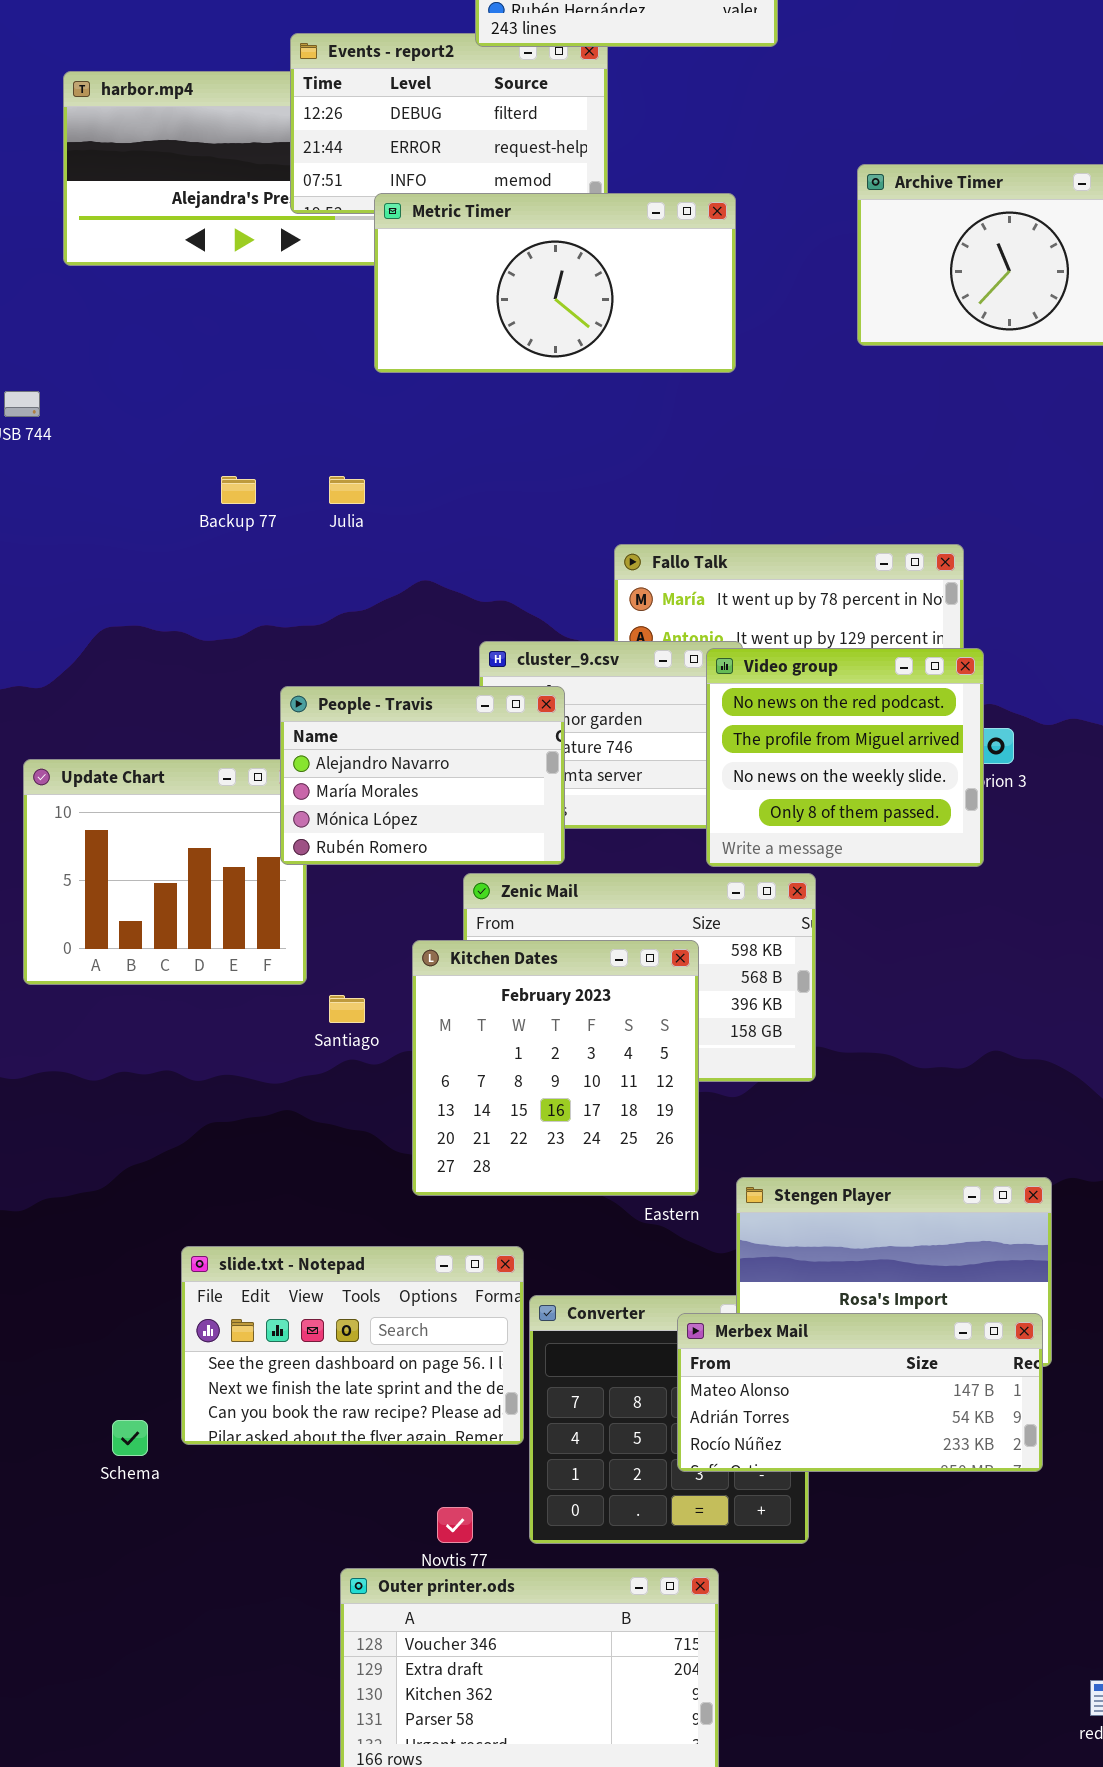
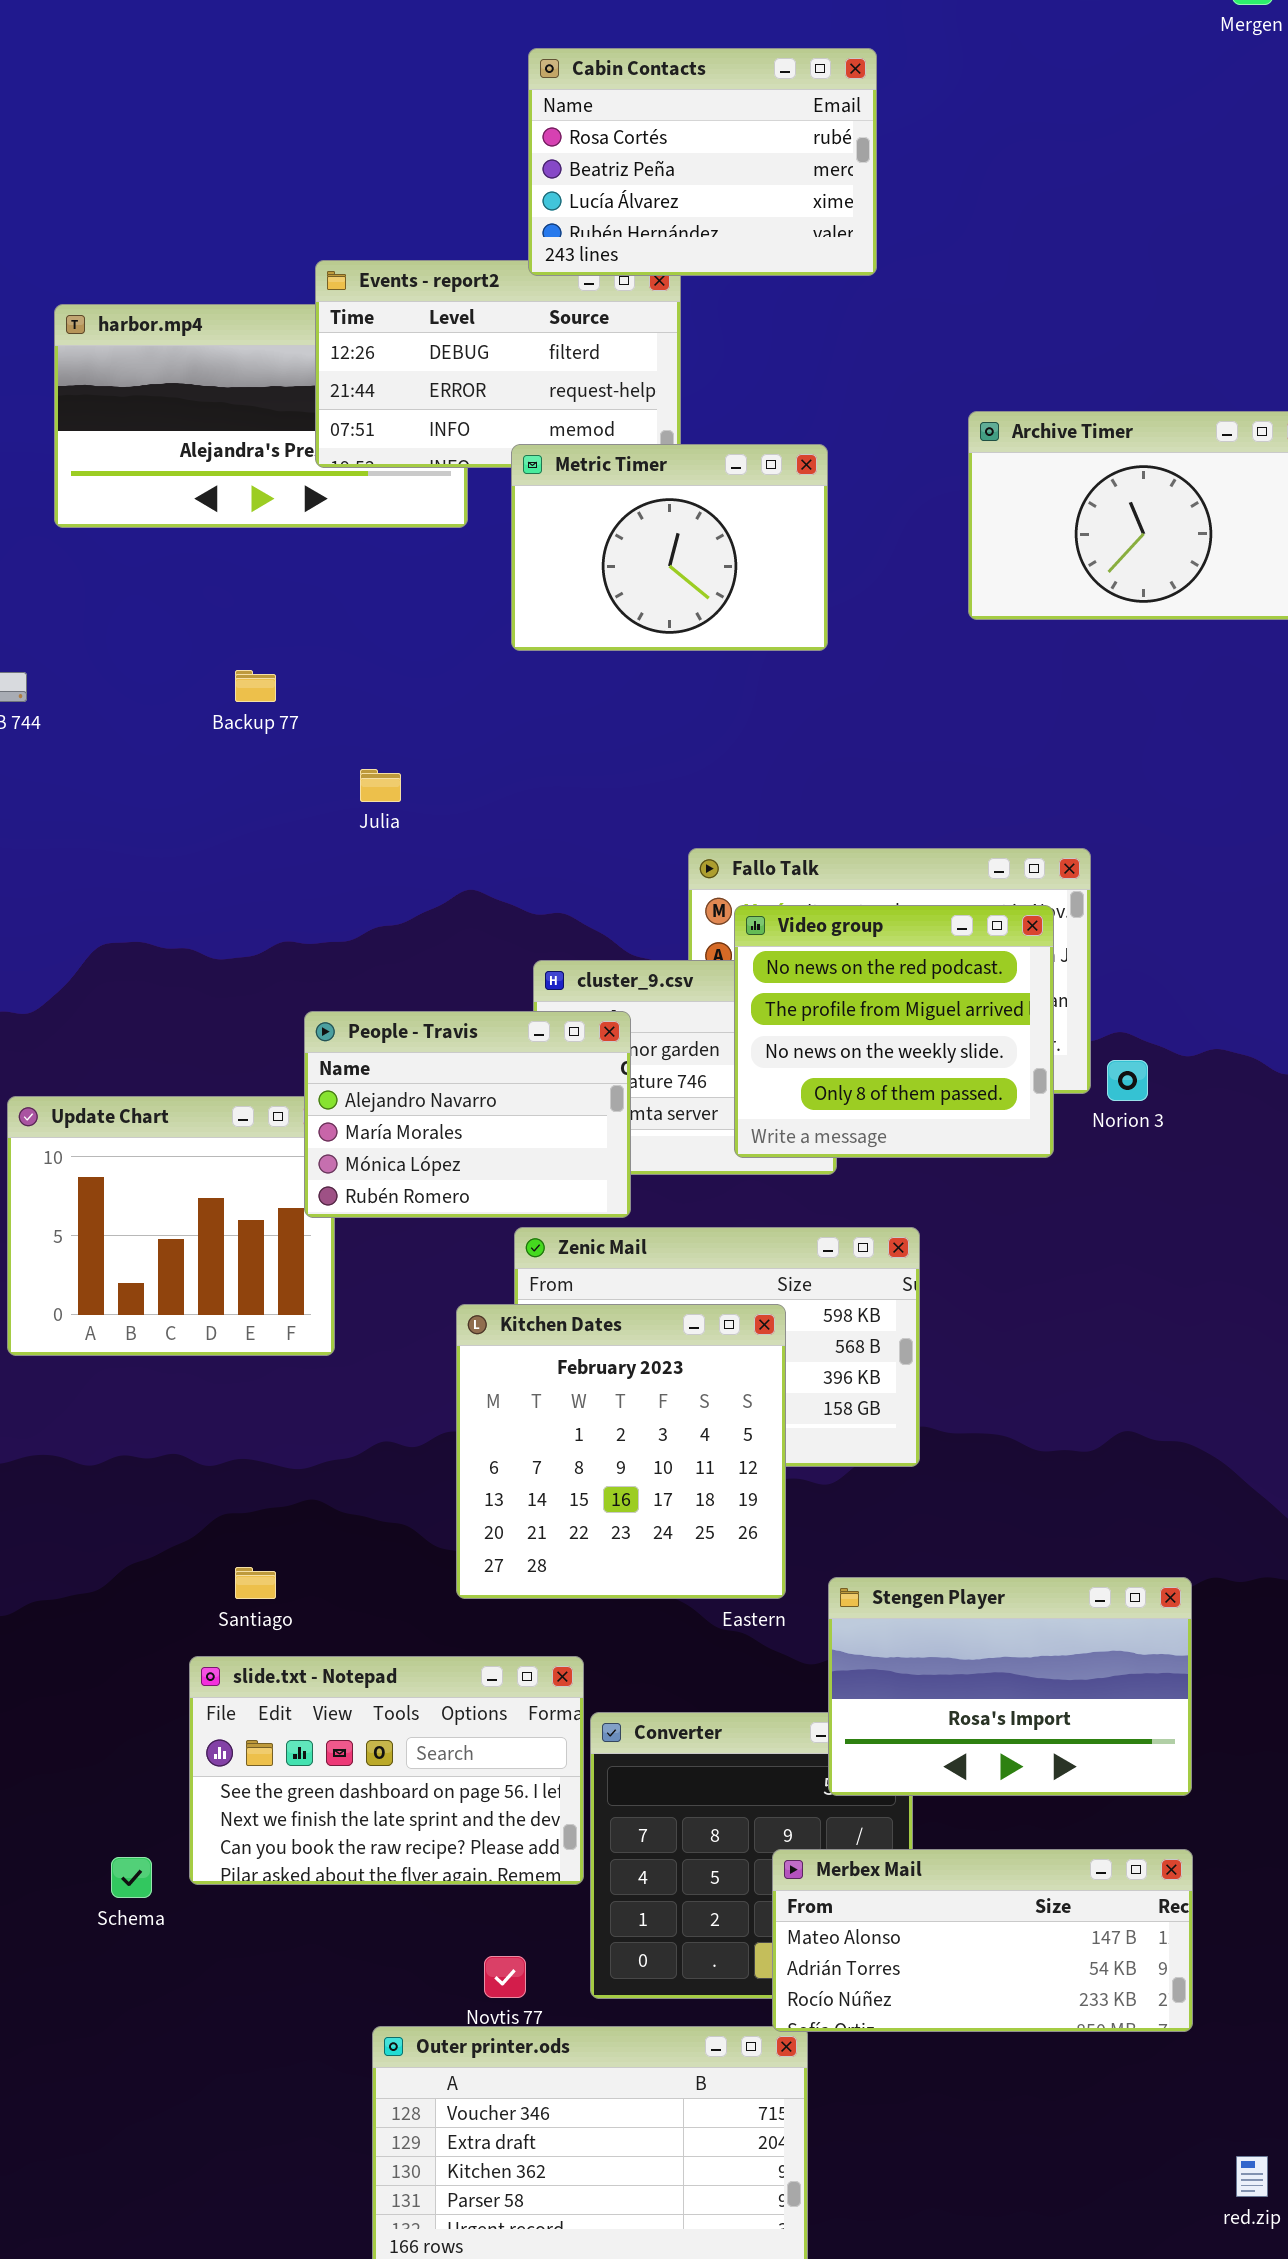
Metric Timer: [374,193,736,373] -> [511,444,828,651], resized
Backup 77: [221,476,256,504] -> [235,670,276,702], moved
Video group: [706,648,984,867] -> [734,905,1054,1158], moved
Santiago: [329,995,365,1023] -> [235,1567,276,1599], moved
Merbex Mail: [677,1313,1043,1472] -> [772,1849,1193,2032], moved

